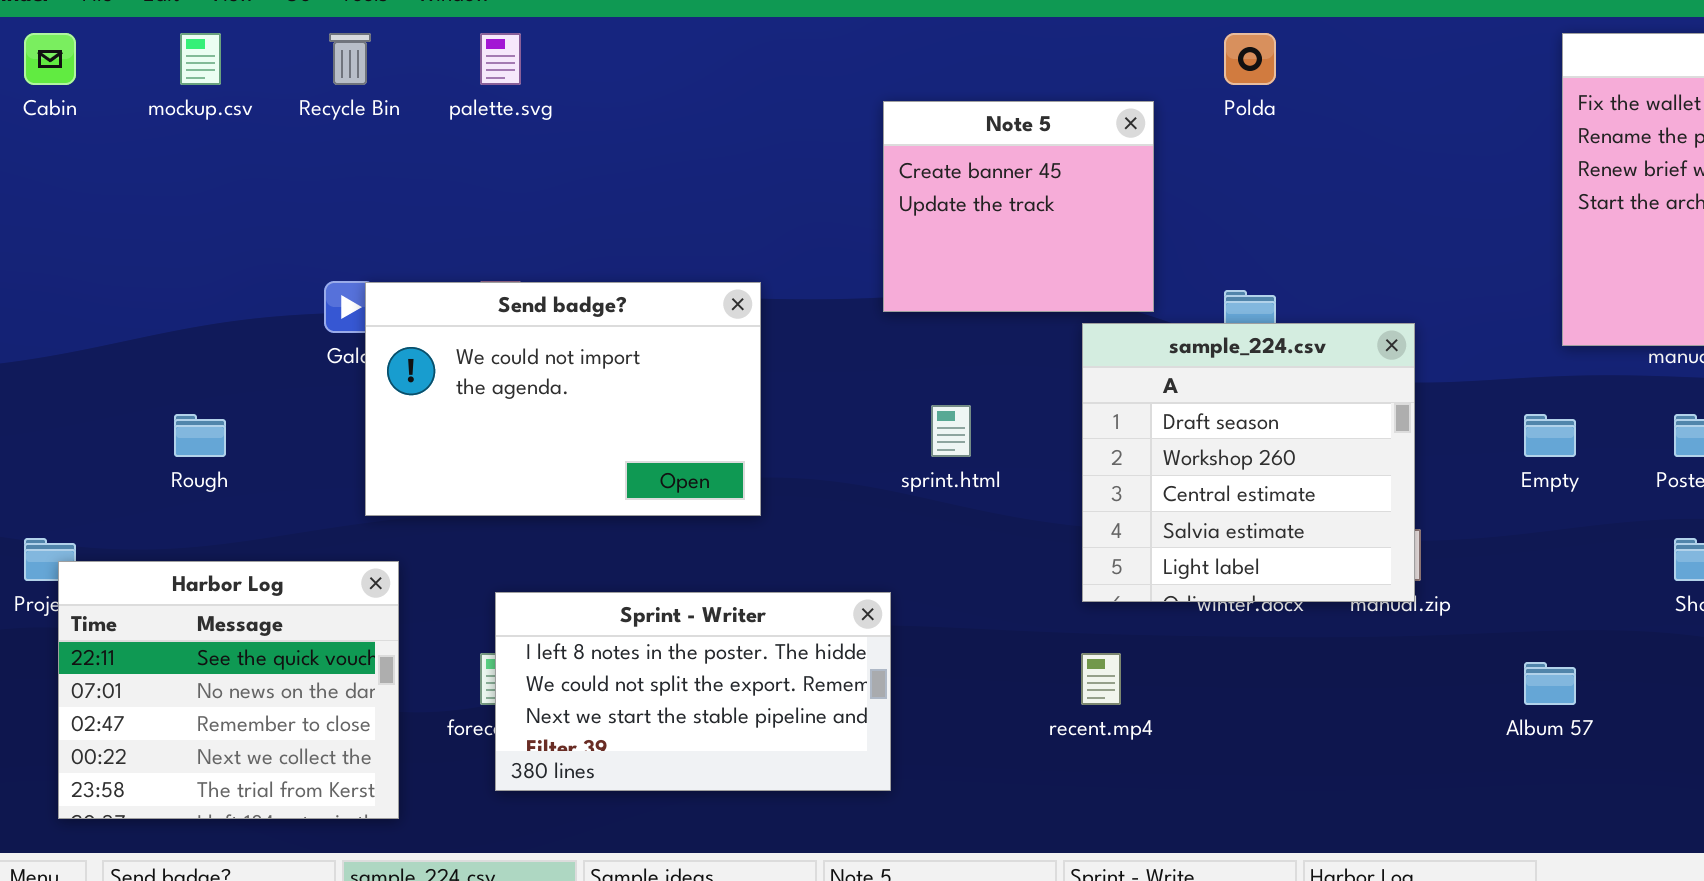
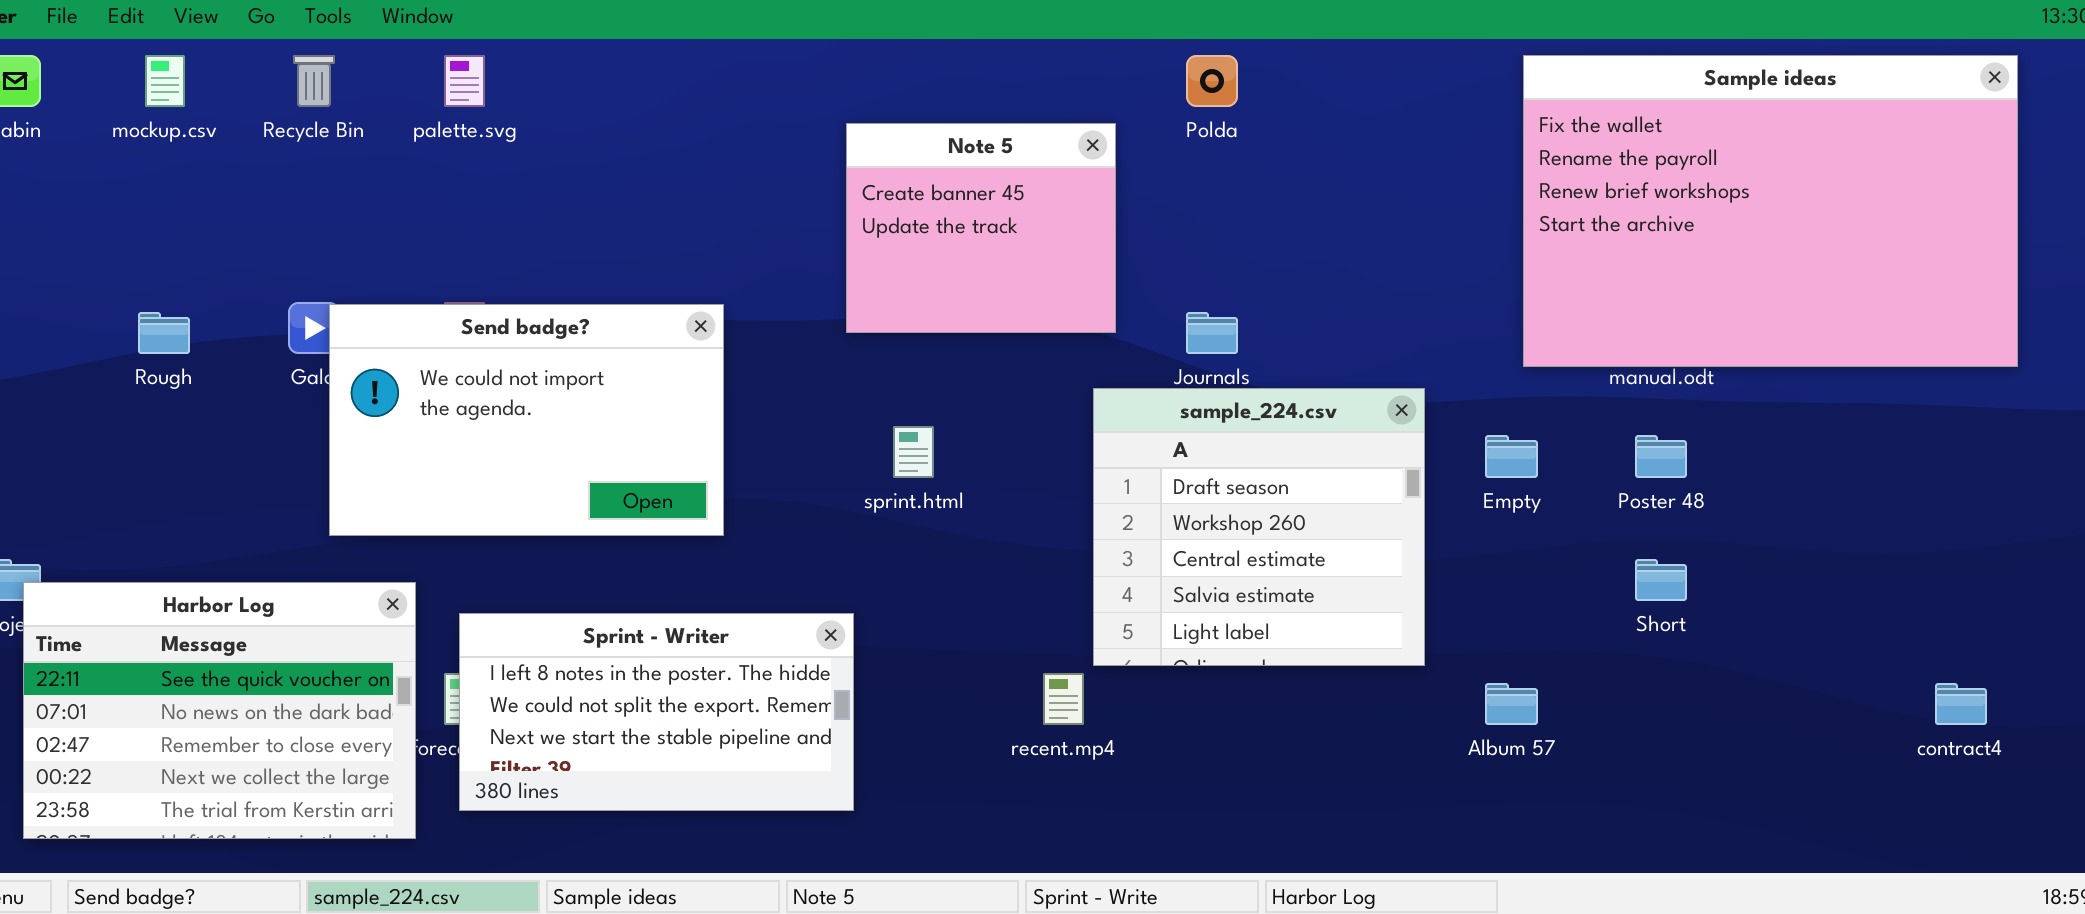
sample_224.csv: [1082,323,1415,602] -> [1093,388,1425,666], moved
Rough: [174,414,226,457] -> [138,312,190,354], moved
Harbor Log: [58,561,399,819] -> [23,582,416,839], resized

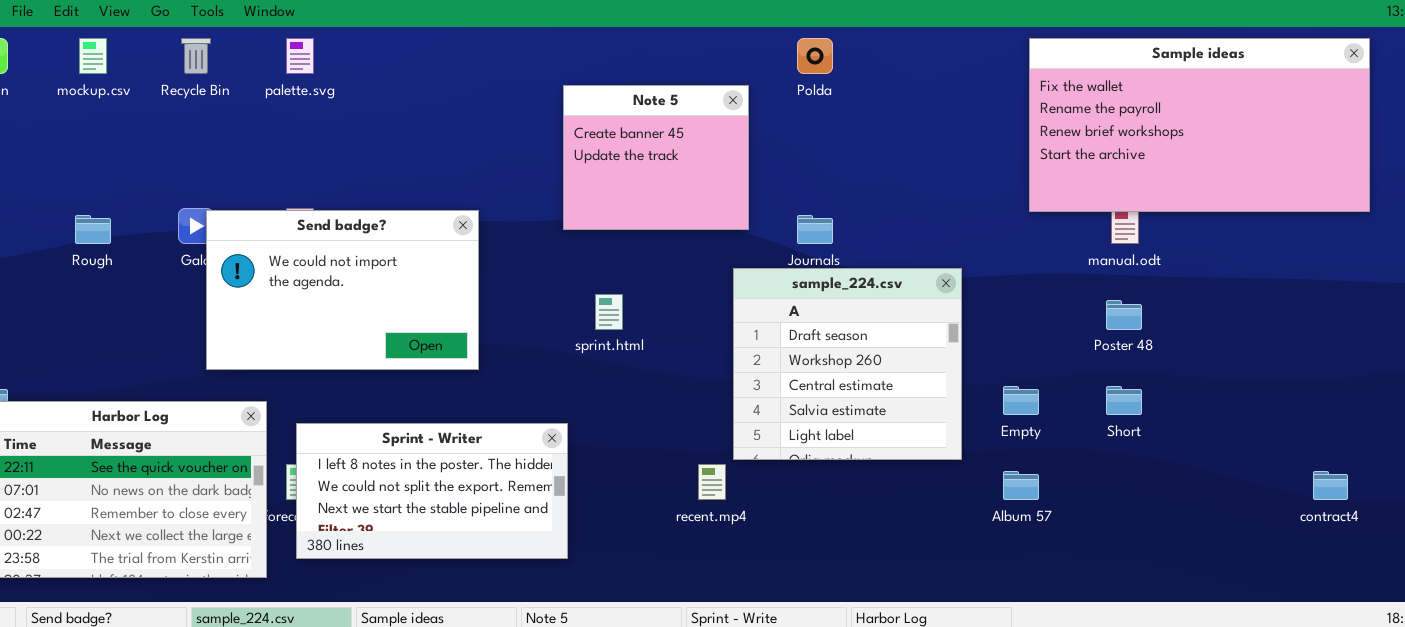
Sample ideas: [1523,55,2018,367] -> [1029,38,1370,212], resized
Empty: [1485,435,1538,478] -> [1003,386,1039,415], moved

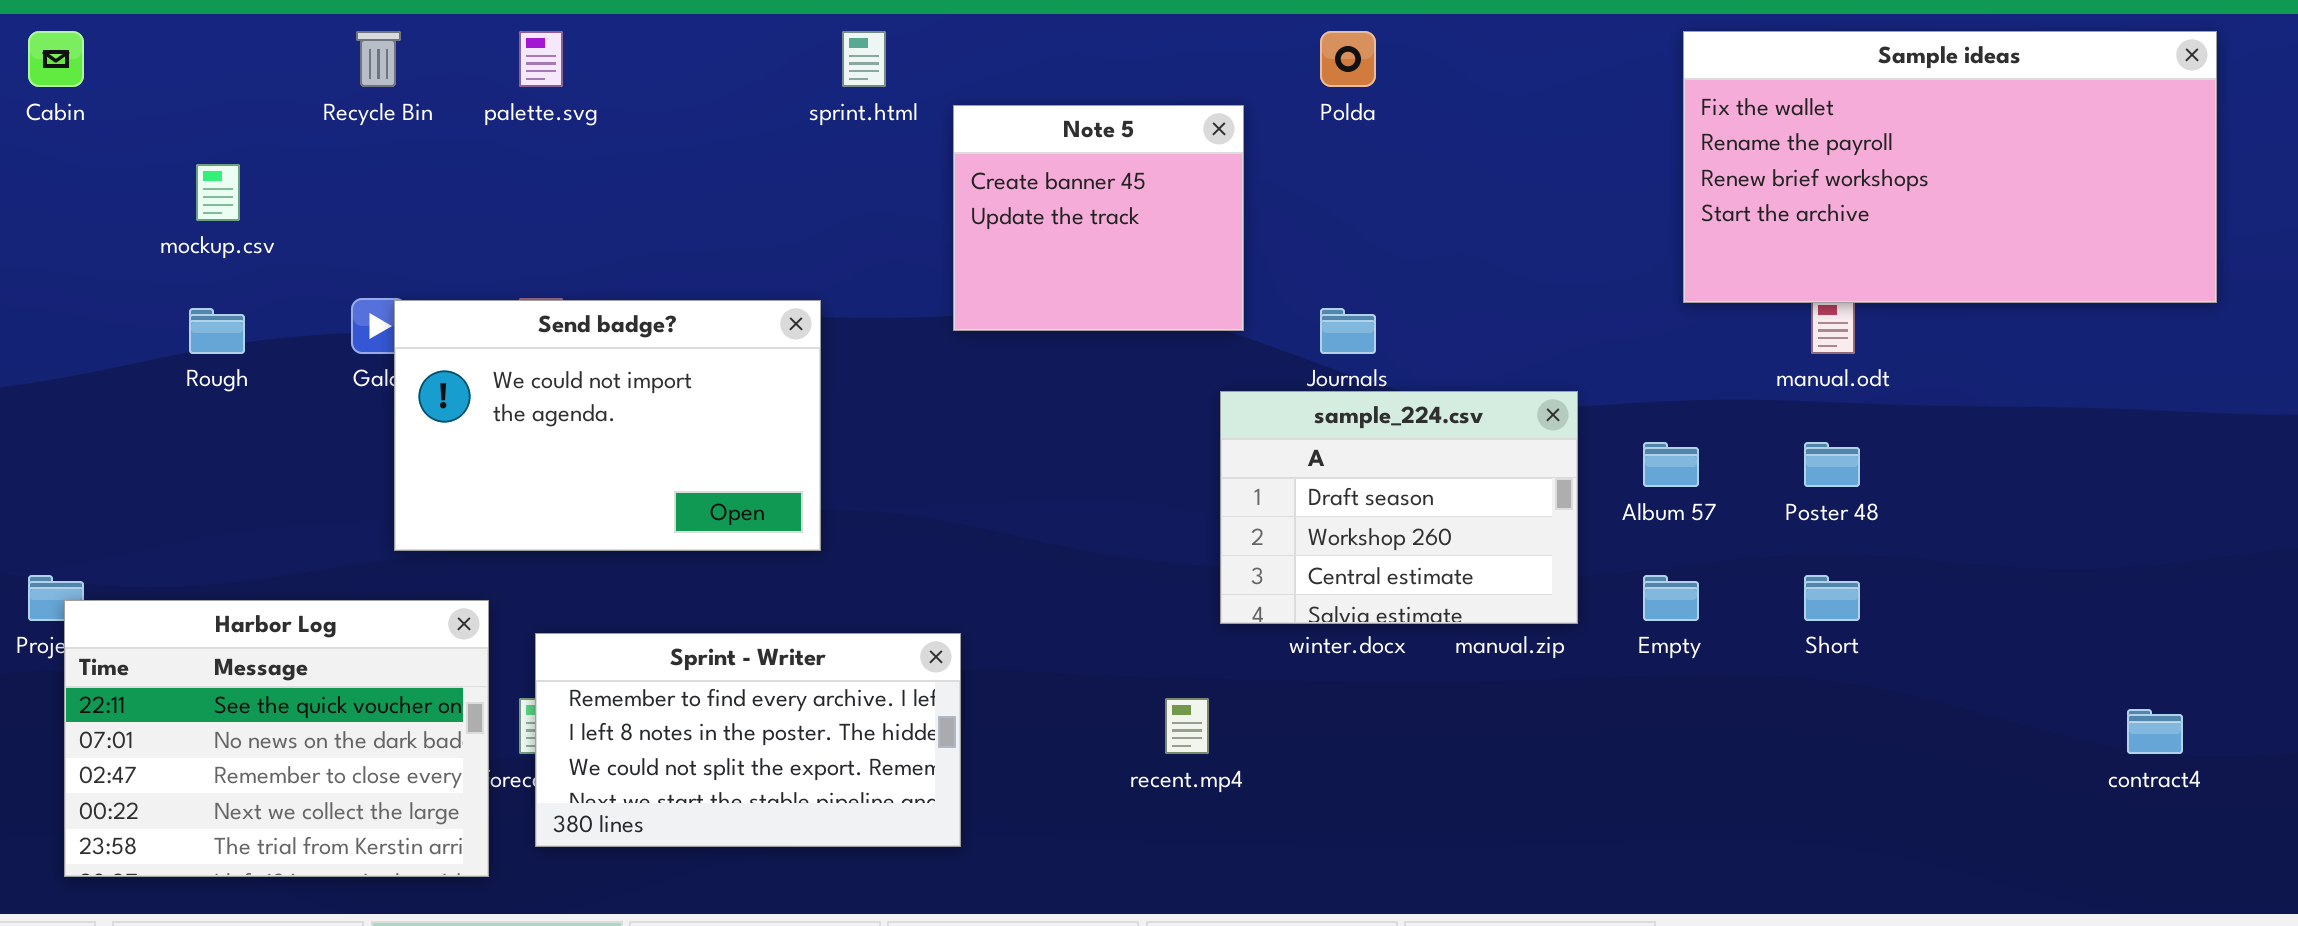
mockup.csv: [79,38,107,74] -> [196,164,240,221], moved
sample_224.csv: [733,268,962,460] -> [1220,391,1578,624], resized
sprint.html: [595,294,623,330] -> [842,31,886,87], moved
Sprint - Writer: [296,423,568,559] -> [535,633,961,847], scrolled up 1 row
Album 57: [1003,471,1039,500] -> [1643,442,1699,487], moved

